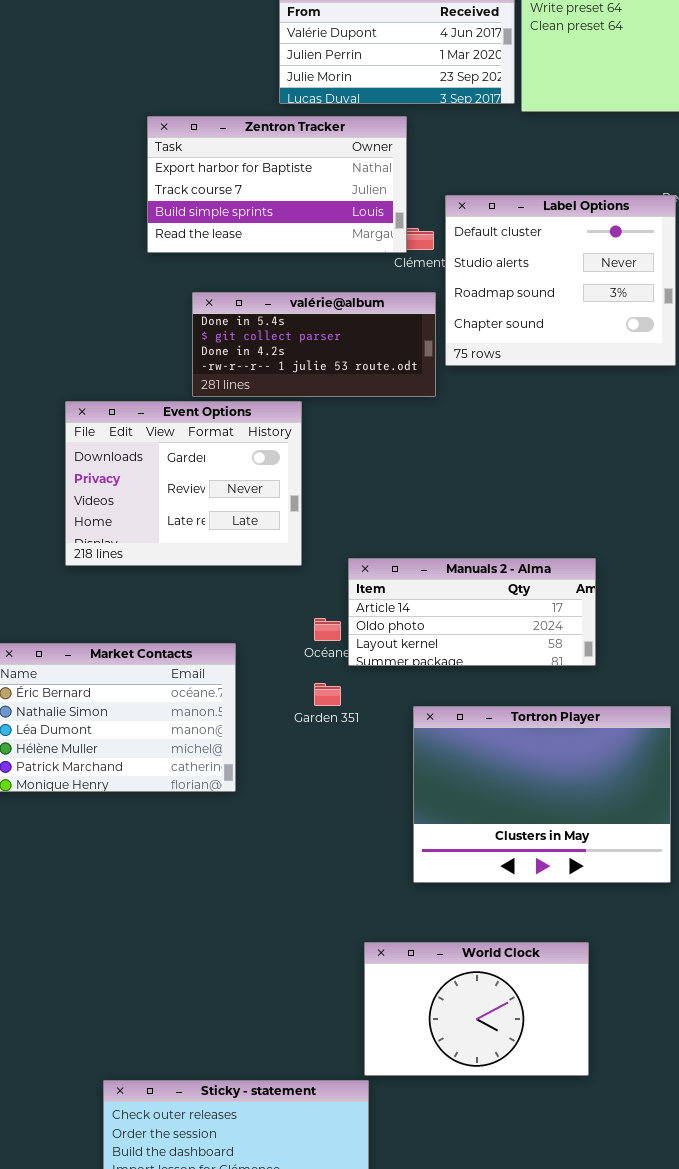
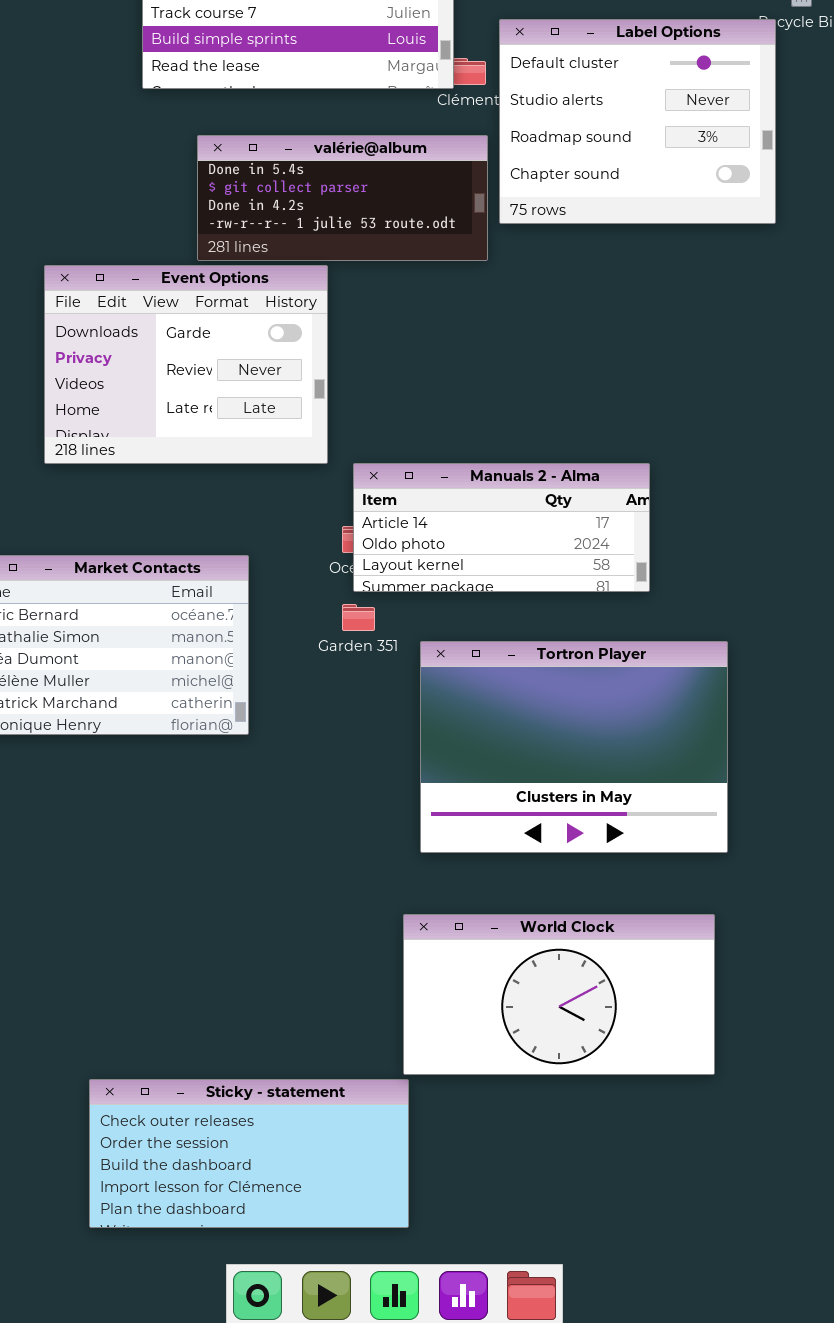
Manuals 2 - Alma: [348,558,596,666] -> [353,463,650,592], moved
Tortron Player: [413,706,671,883] -> [420,641,728,853], moved
World Clock: [364,942,589,1076] -> [403,914,715,1075], resized

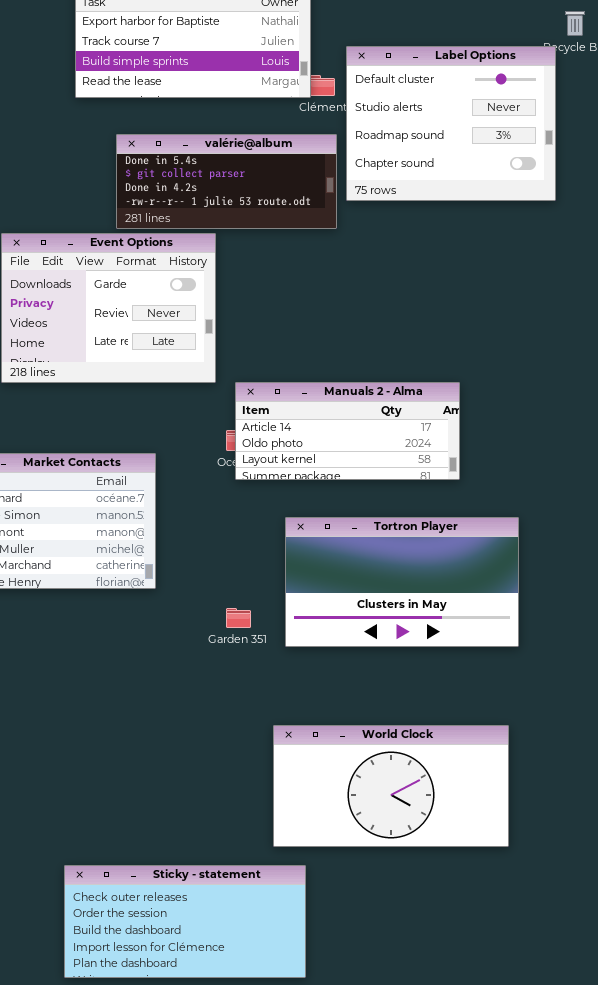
Garden 351: [342,604,375,631] -> [226,608,251,628], moved
Tortron Player: [420,641,728,853] -> [285,517,519,647], resized
Sticky - statement: [89,1079,409,1228] -> [64,865,306,978], moved

